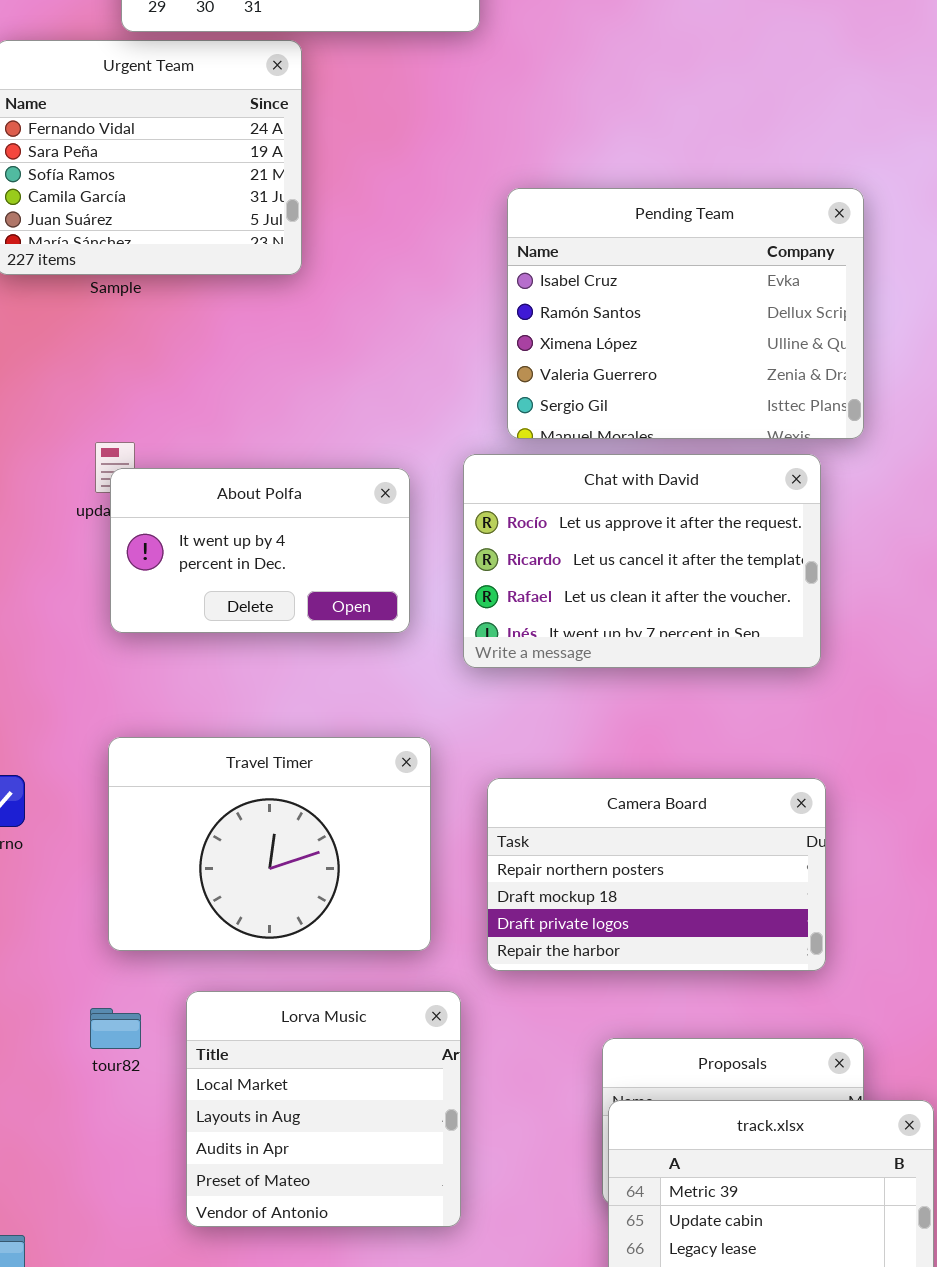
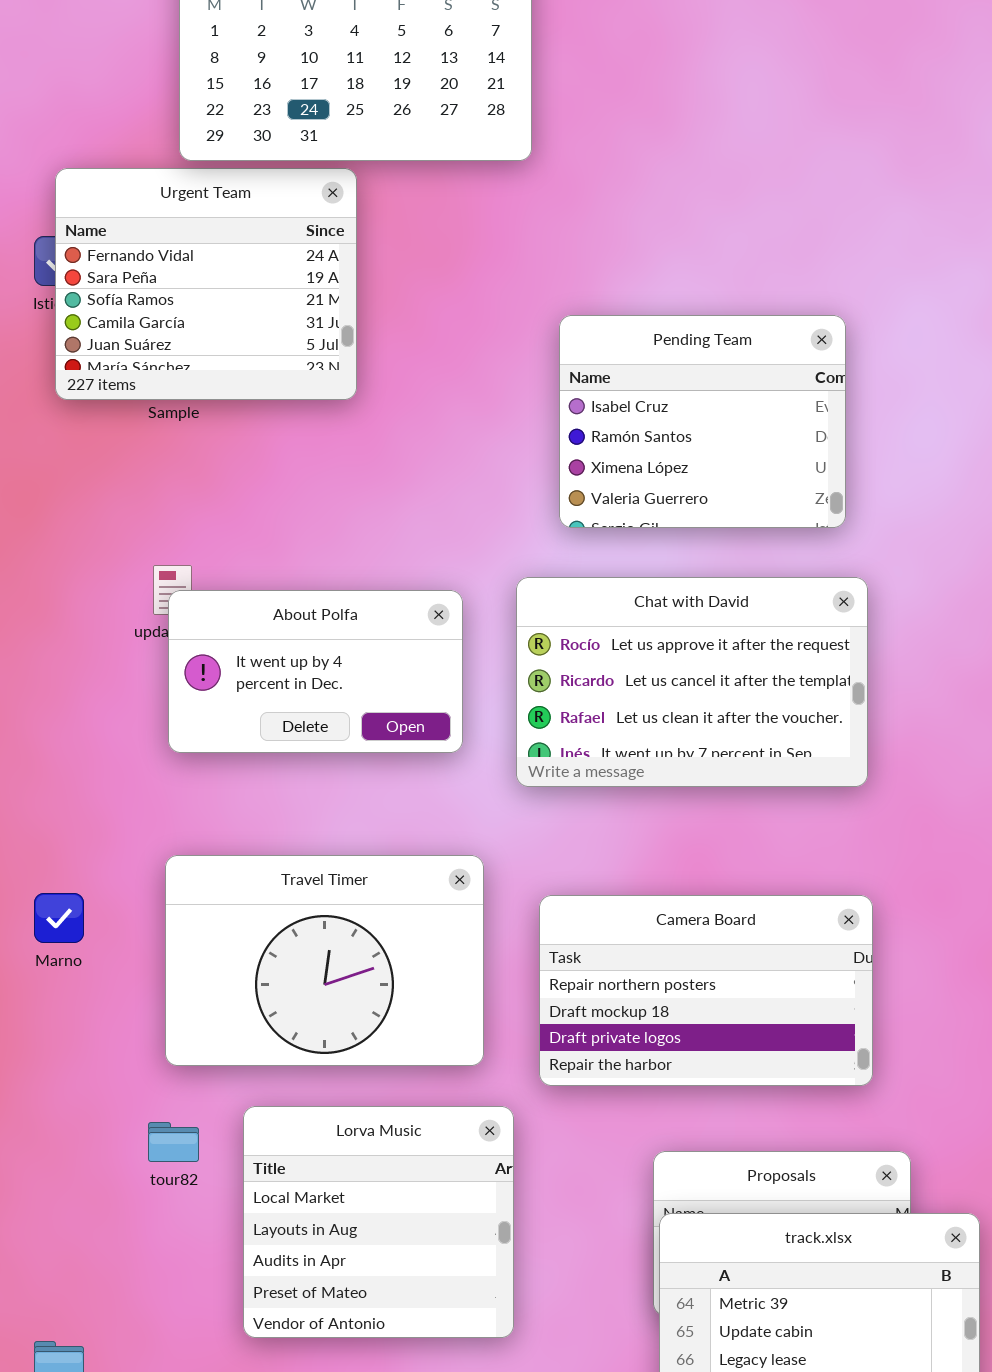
Pending Team: [507,188,864,439] -> [559,315,846,528], resized

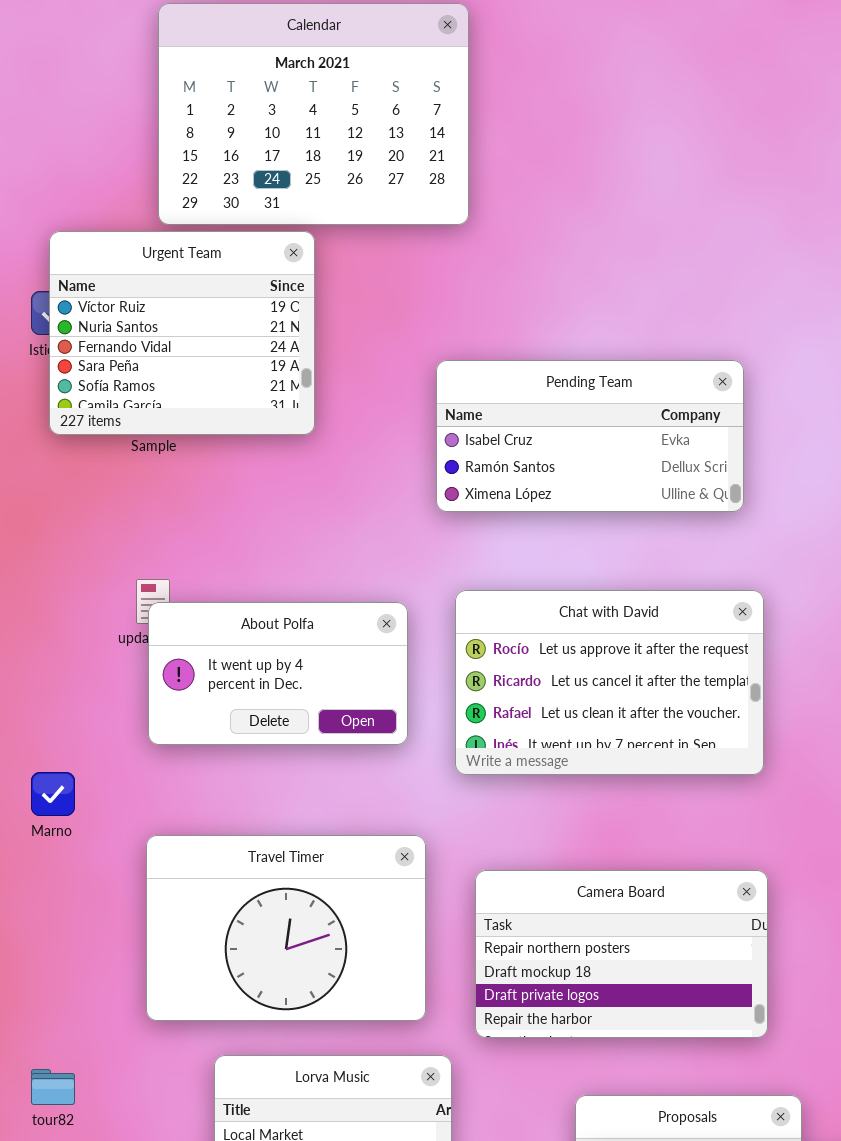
Urgent Team: [55,168,357,400] -> [49,231,315,435], scrolled up 2 rows
Pending Team: [559,315,846,528] -> [436,360,744,512], resized
Marno: [34,893,84,943] -> [31,772,75,816], moved
tour82: [148,1122,199,1162] -> [31,1069,75,1105], moved

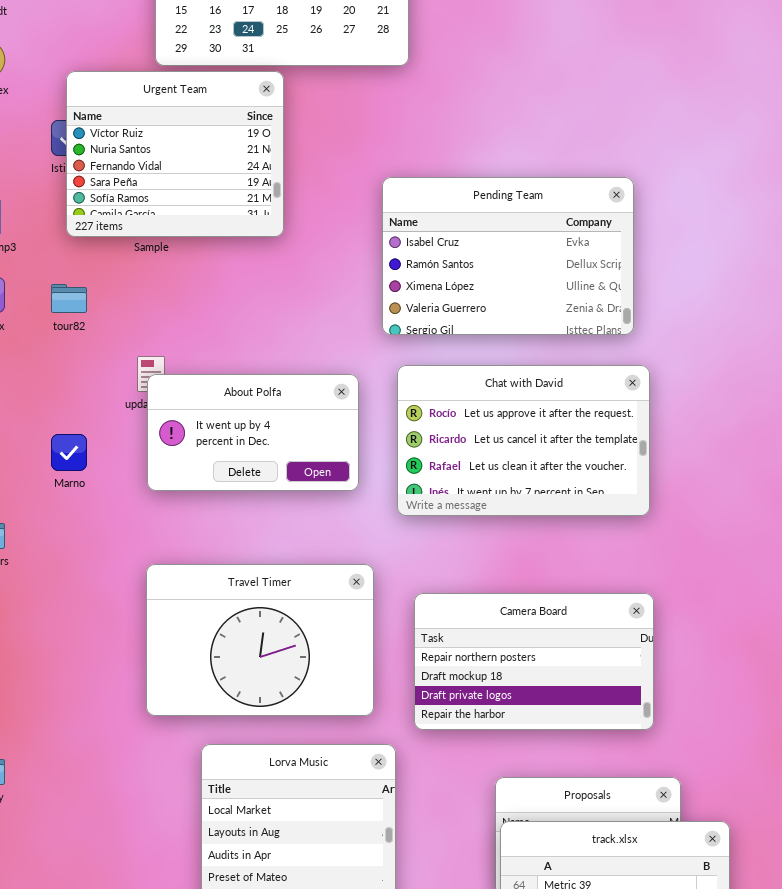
Pending Team: [436,360,744,512] -> [382,177,634,335], resized
Marno: [31,772,75,816] -> [51,434,87,471], moved
tour82: [31,1069,75,1105] -> [51,284,87,313], moved

